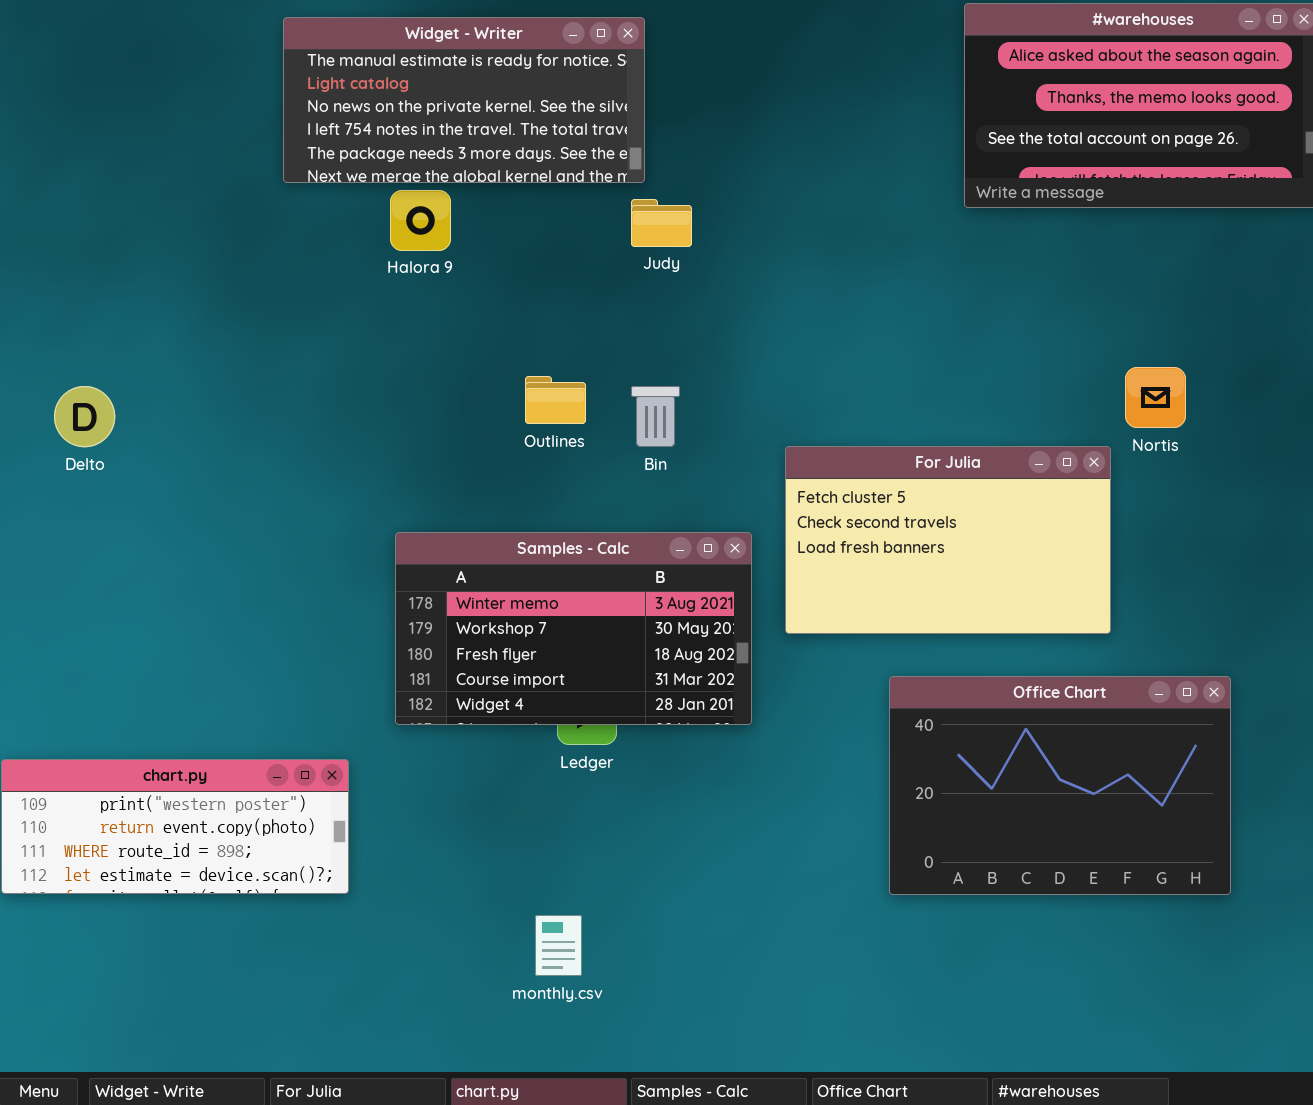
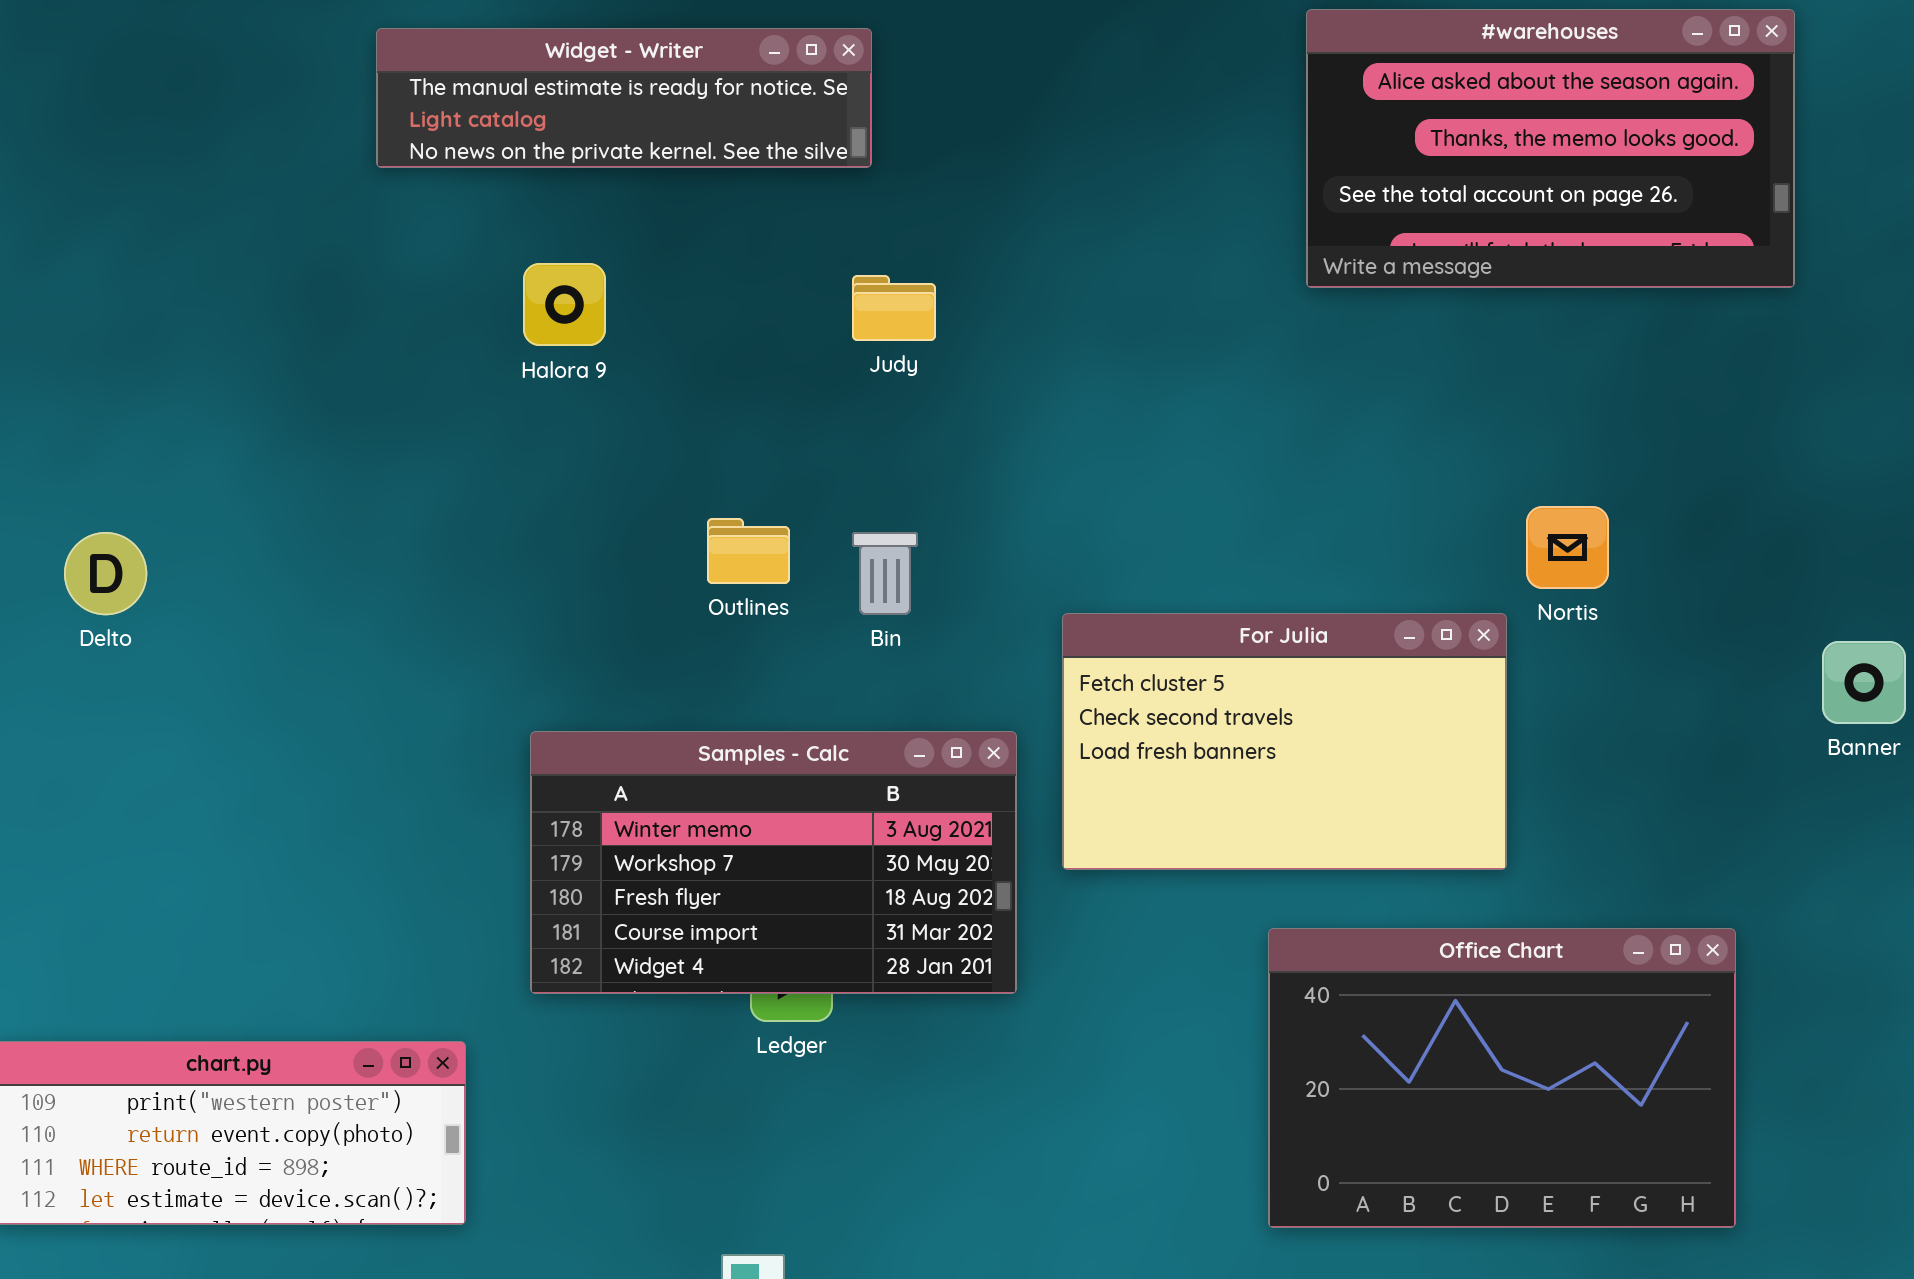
Widget - Writer: [283,17,645,183] -> [376,28,872,168], resized
Office Chart: [889,676,1231,895] -> [1268,928,1736,1228], moved

